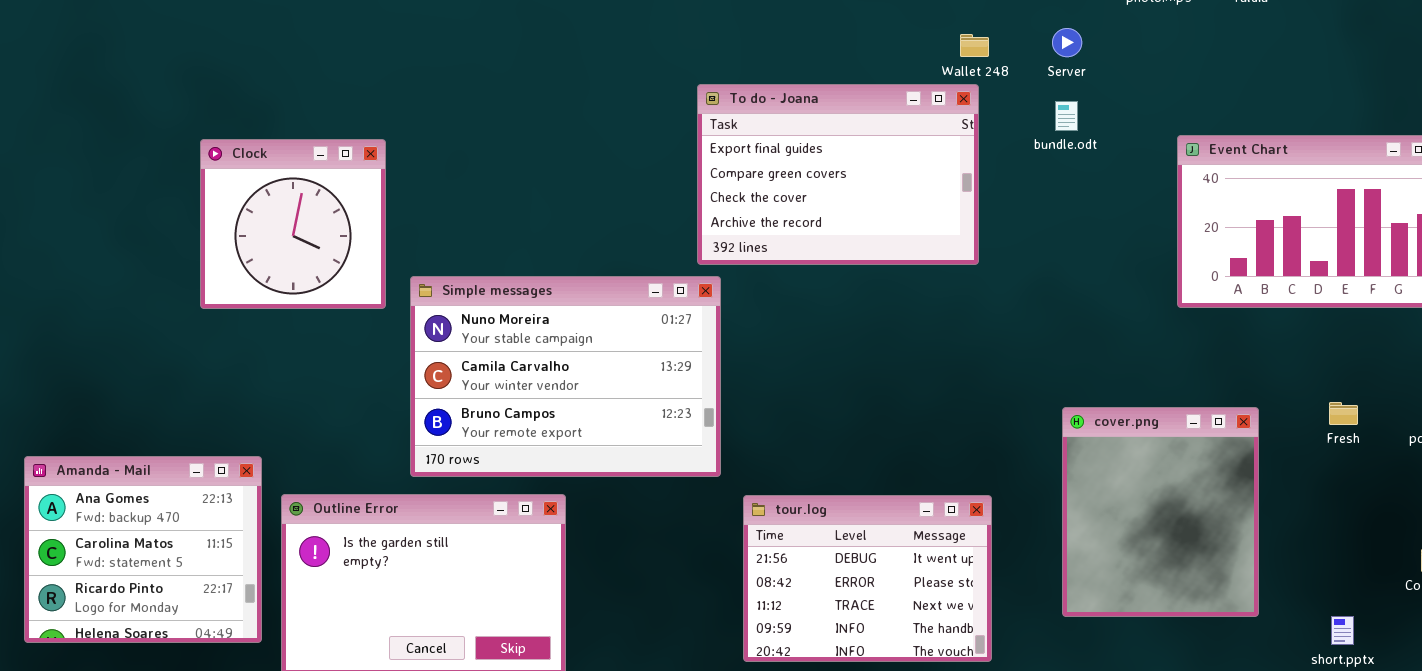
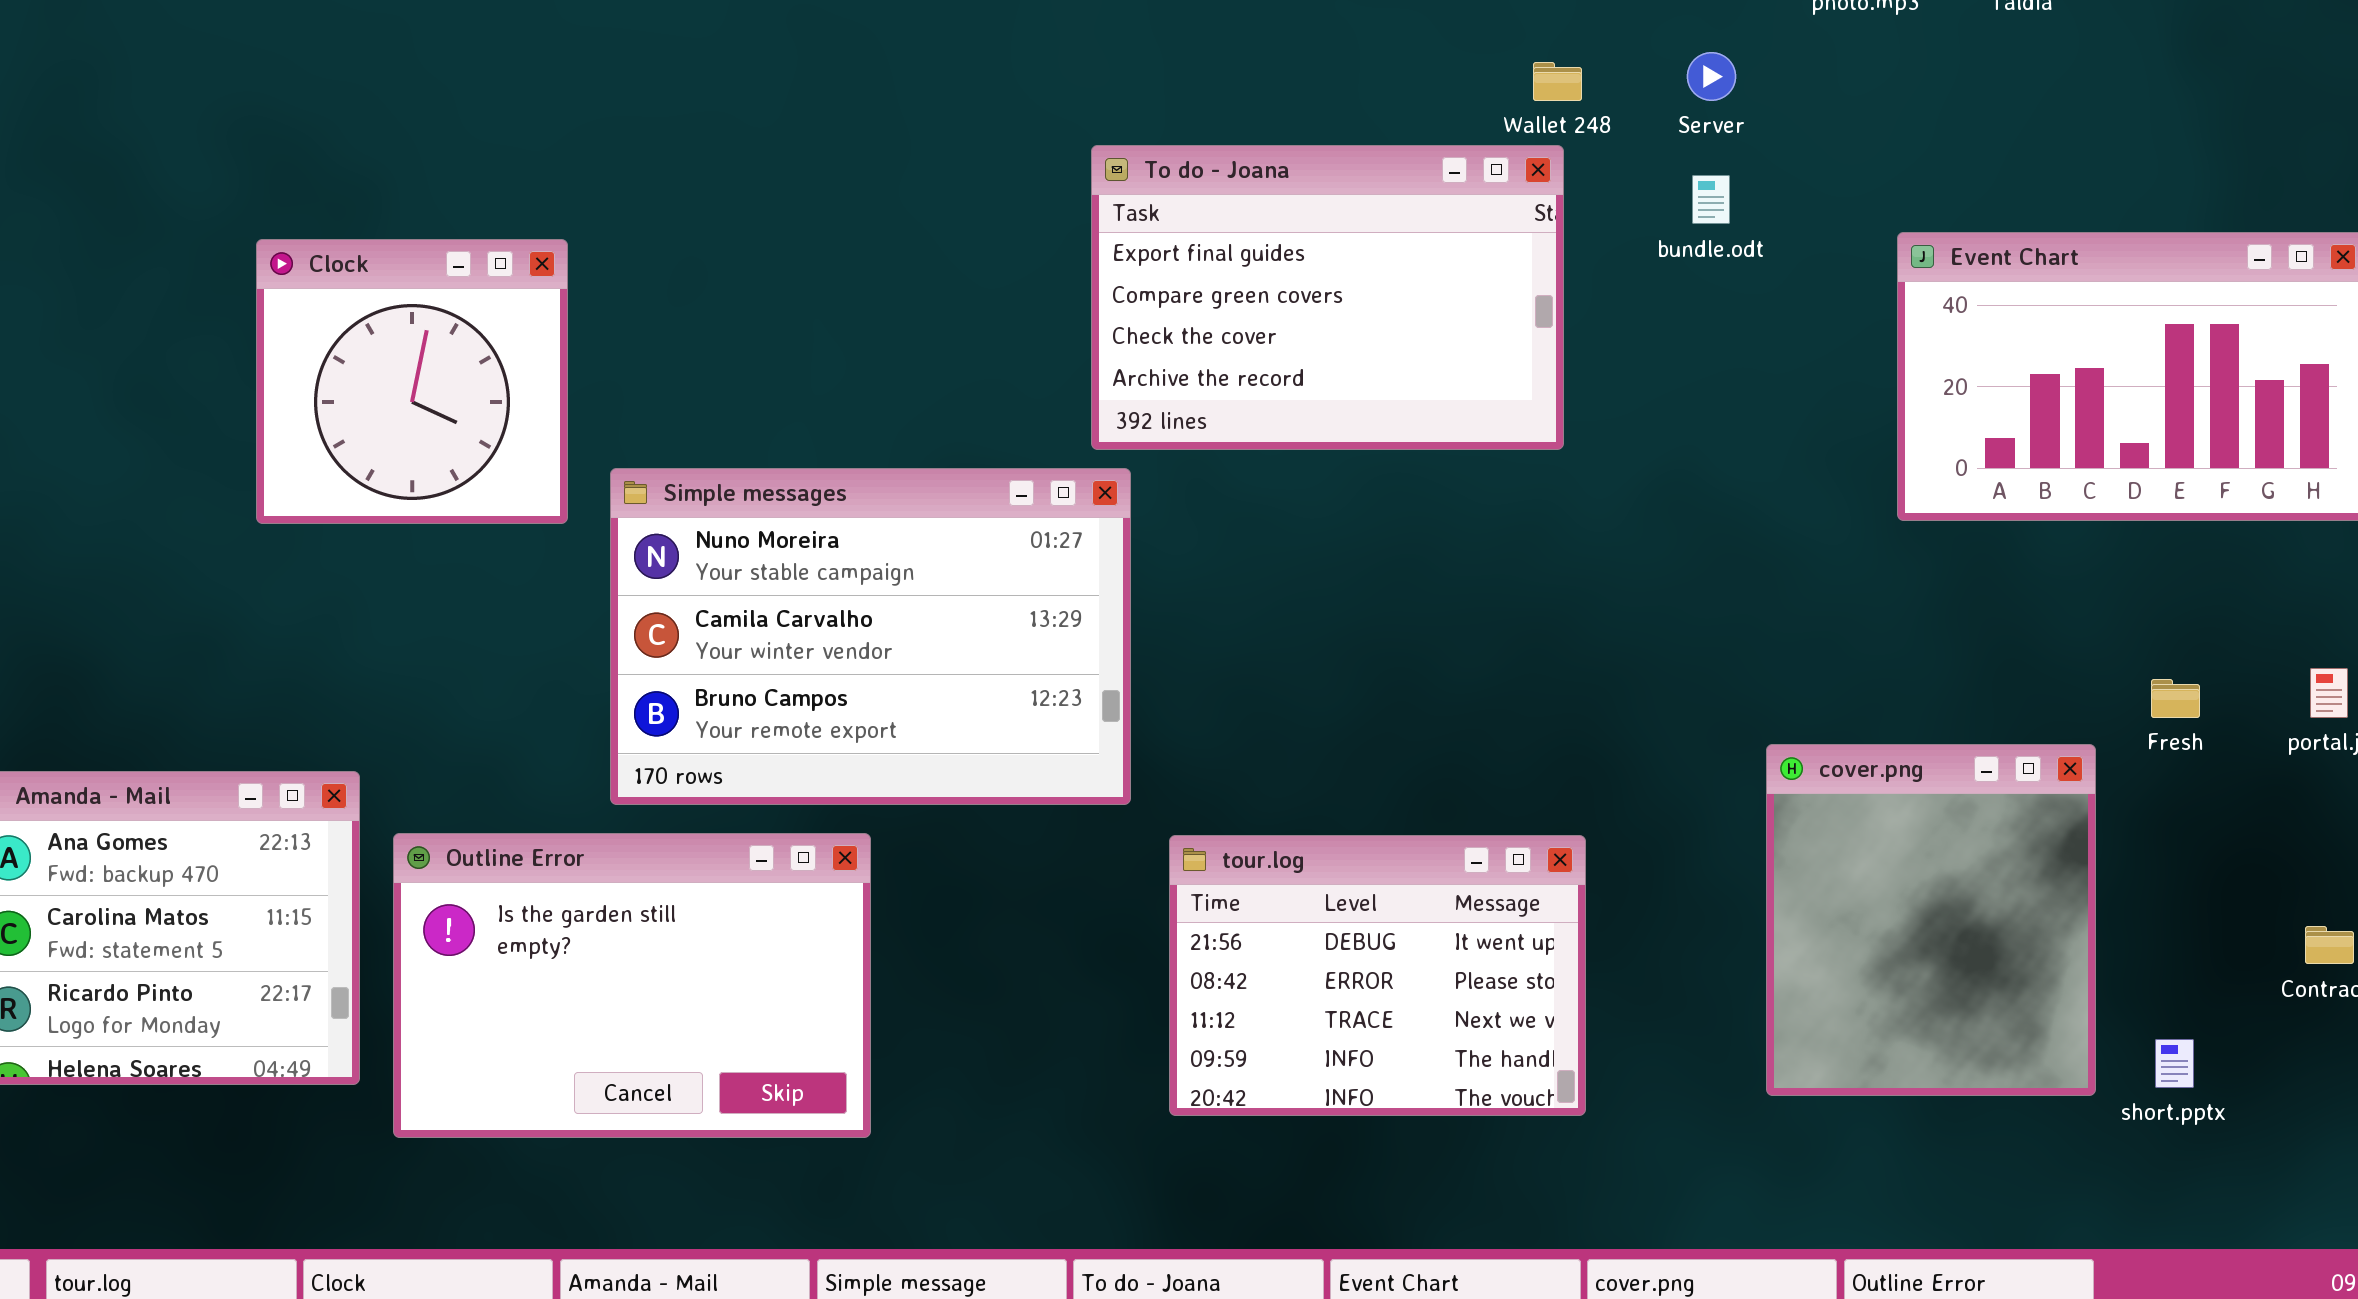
cover.png: [1062,407,1259,617] -> [1766,744,2096,1096], moved

